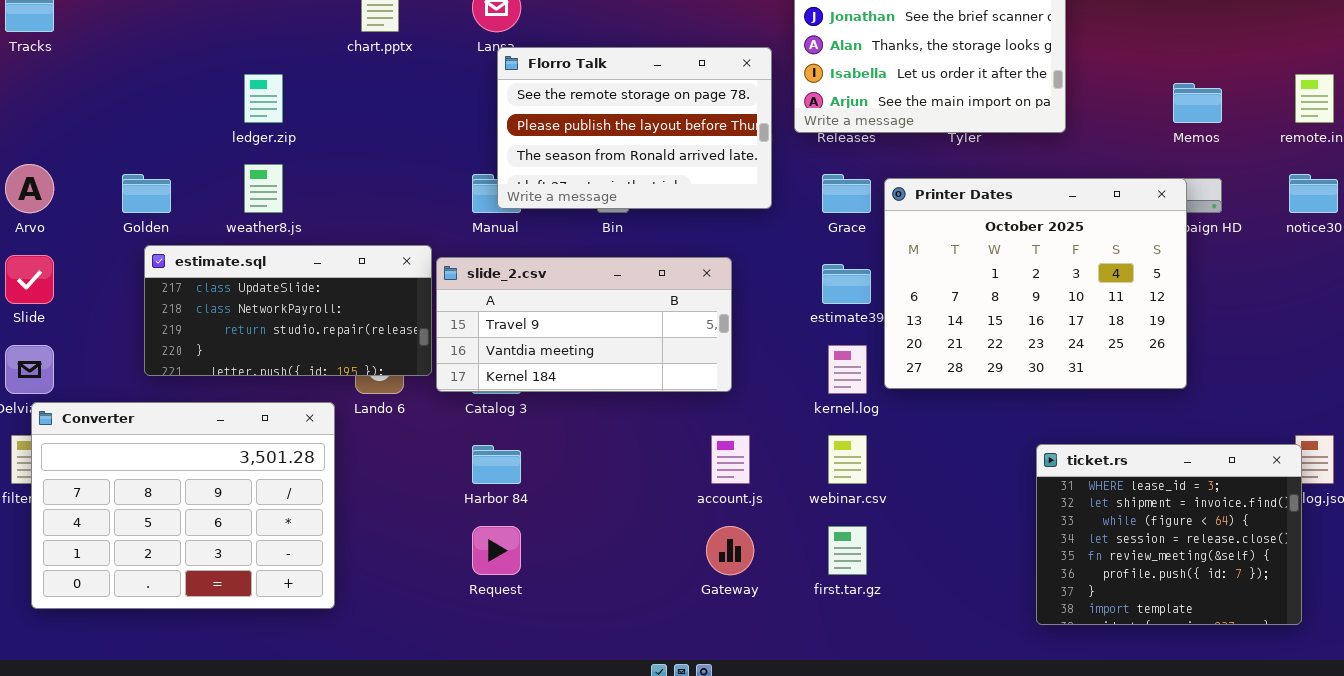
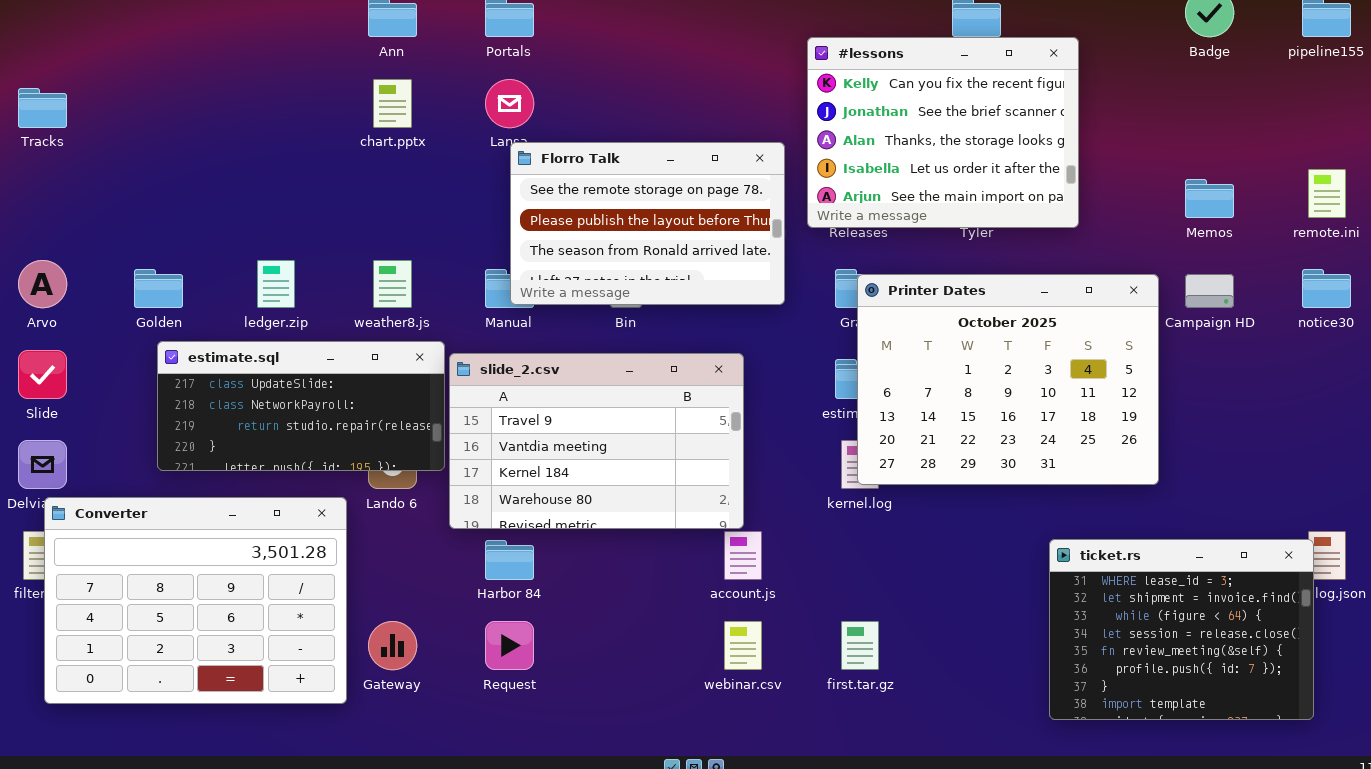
ledger.zip: [244,74,283,123] -> [257,260,295,308], moved
weather8.js: [244,164,283,213] -> [373,260,412,308], moved
Printer Dates: [884,178,1187,389] -> [857,274,1159,485], moved
slide_2.csv: [436,257,732,392] -> [449,353,744,529], resized
webinar.csv: [828,435,867,484] -> [724,621,762,670], moved
Gateway: [706,526,754,575] -> [368,621,417,670], moved

